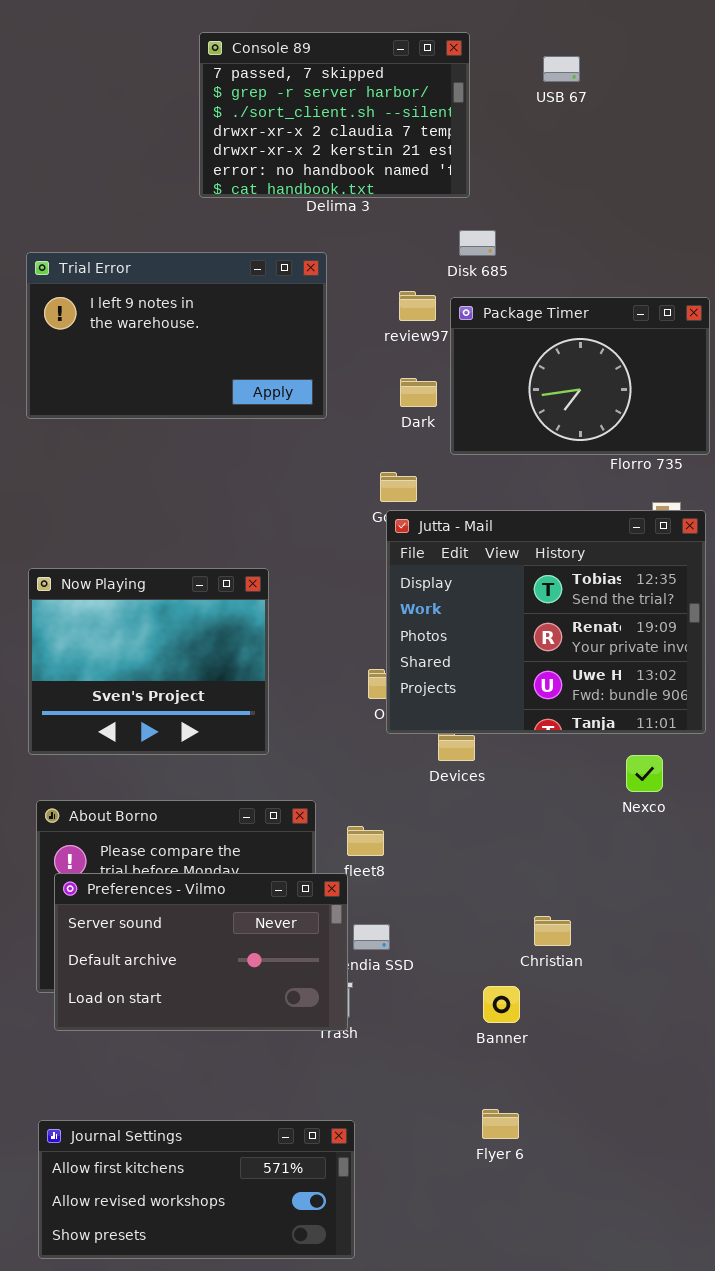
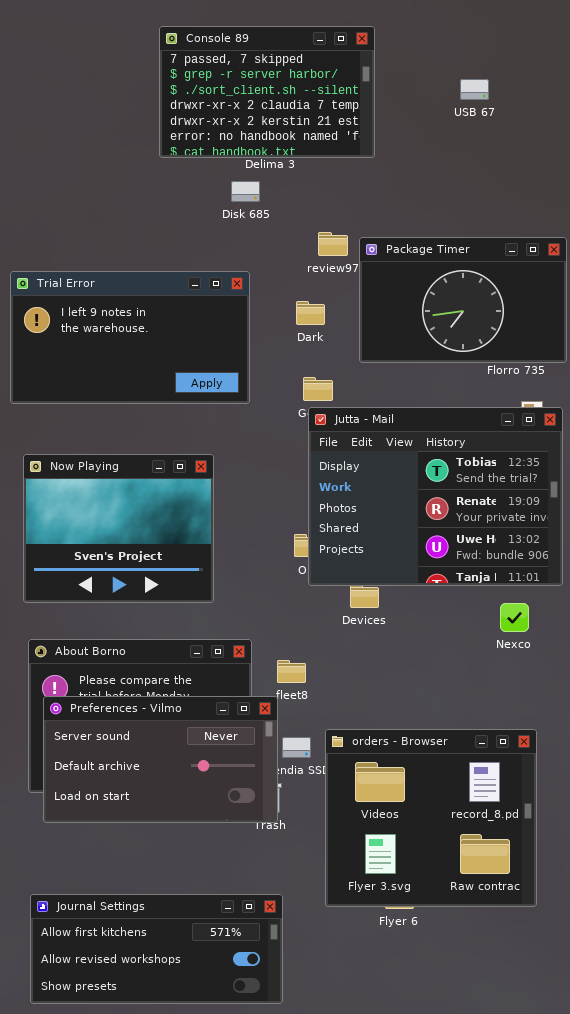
USB 67: [543,56,580,82] -> [460,79,489,100], moved
Disk 685: [459,230,496,256] -> [231,181,260,202], moved
Trial Error: [26,252,327,419] -> [10,271,250,404], moved
Dark: [400,378,437,407] -> [296,301,325,325], moved
orders - Browser: none -> [325,729,537,907], opened

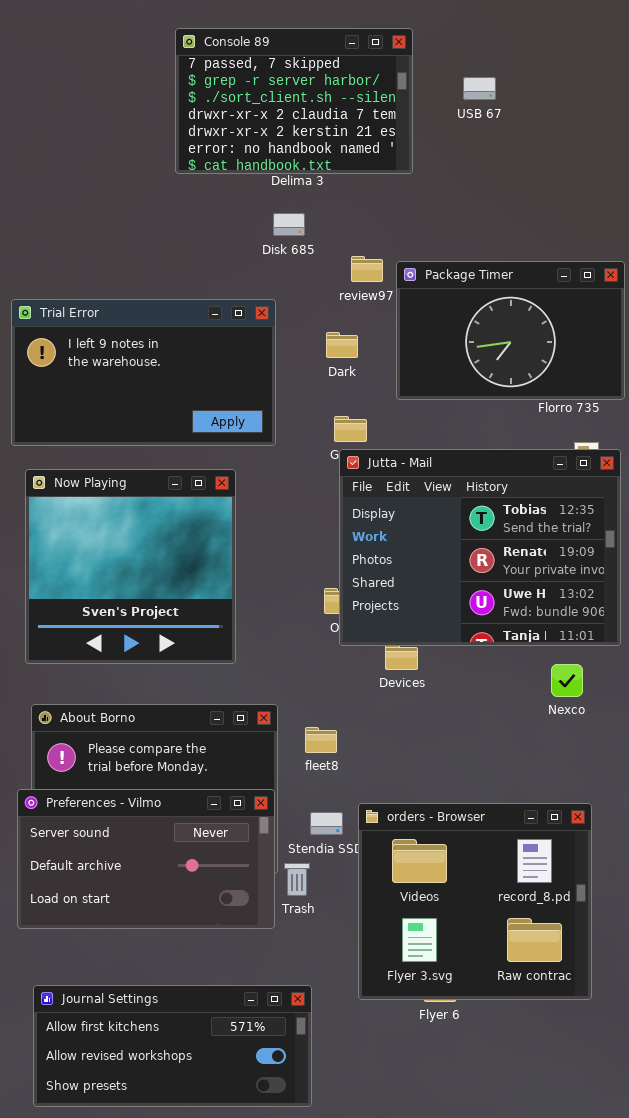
USB 67: [460,79,489,100] -> [463,77,496,100], moved
Disk 685: [231,181,260,202] -> [273,213,305,236], moved
Now Playing: [23,454,214,603] -> [25,469,236,664], resized
Preferences - Vilmo: [43,696,278,823] -> [17,789,275,929], moved

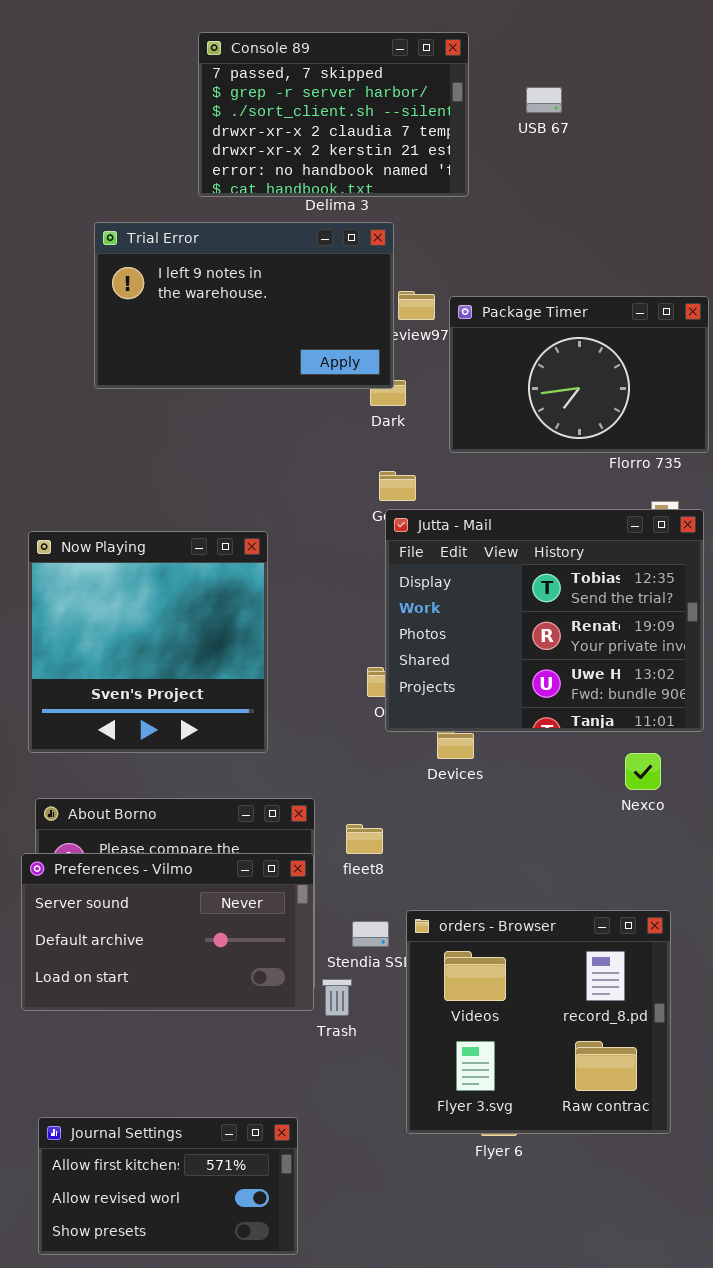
Trial Error: [11,299,276,446] -> [94,222,394,389], moved
Preferences - Vilmo: [17,789,275,929] -> [21,853,314,1011], moved
Journal Settings: [33,985,312,1107] -> [38,1117,298,1255], resized

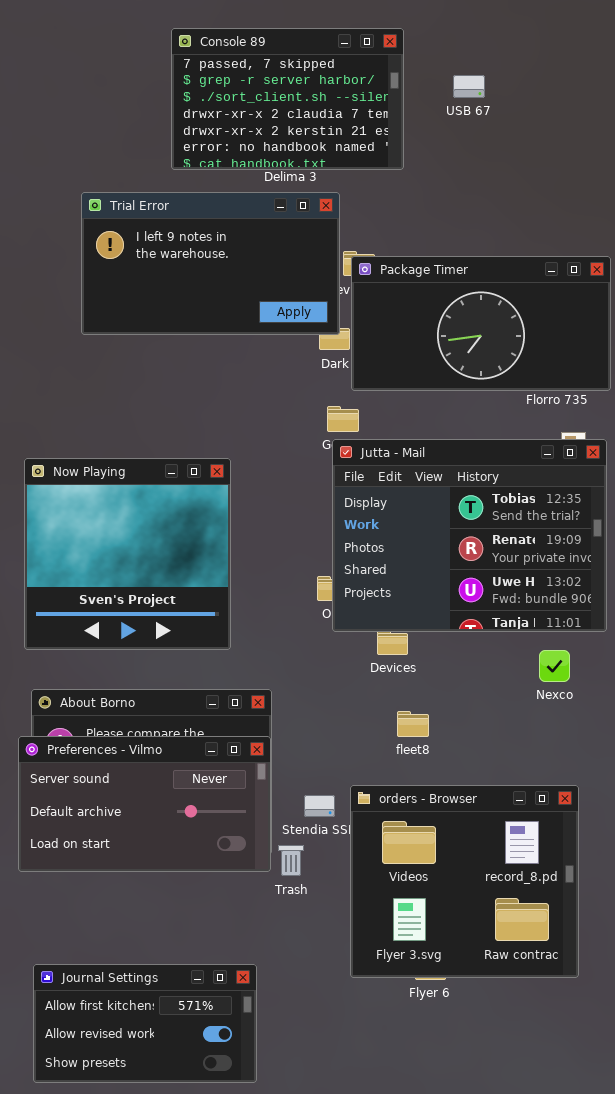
Package Timer: [449,296,709,453] -> [351,256,611,391], resized
fleet8: [346,824,383,854] -> [397,711,429,737], moved

